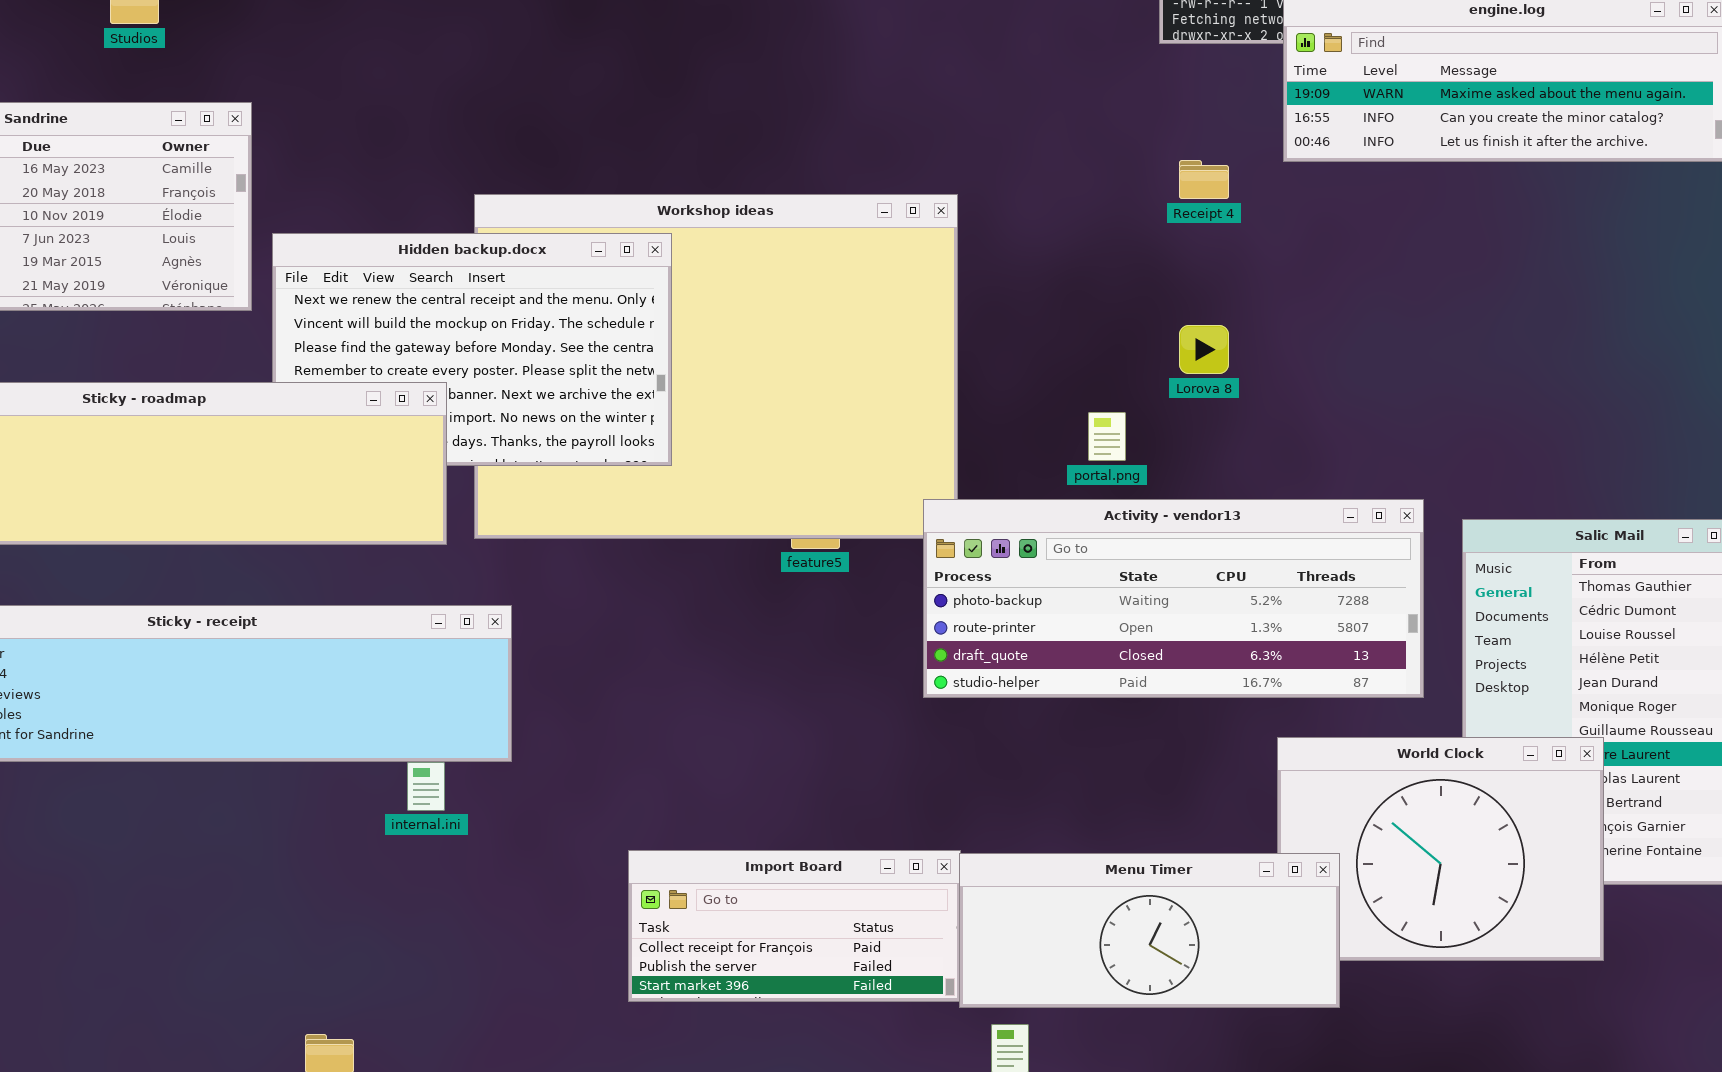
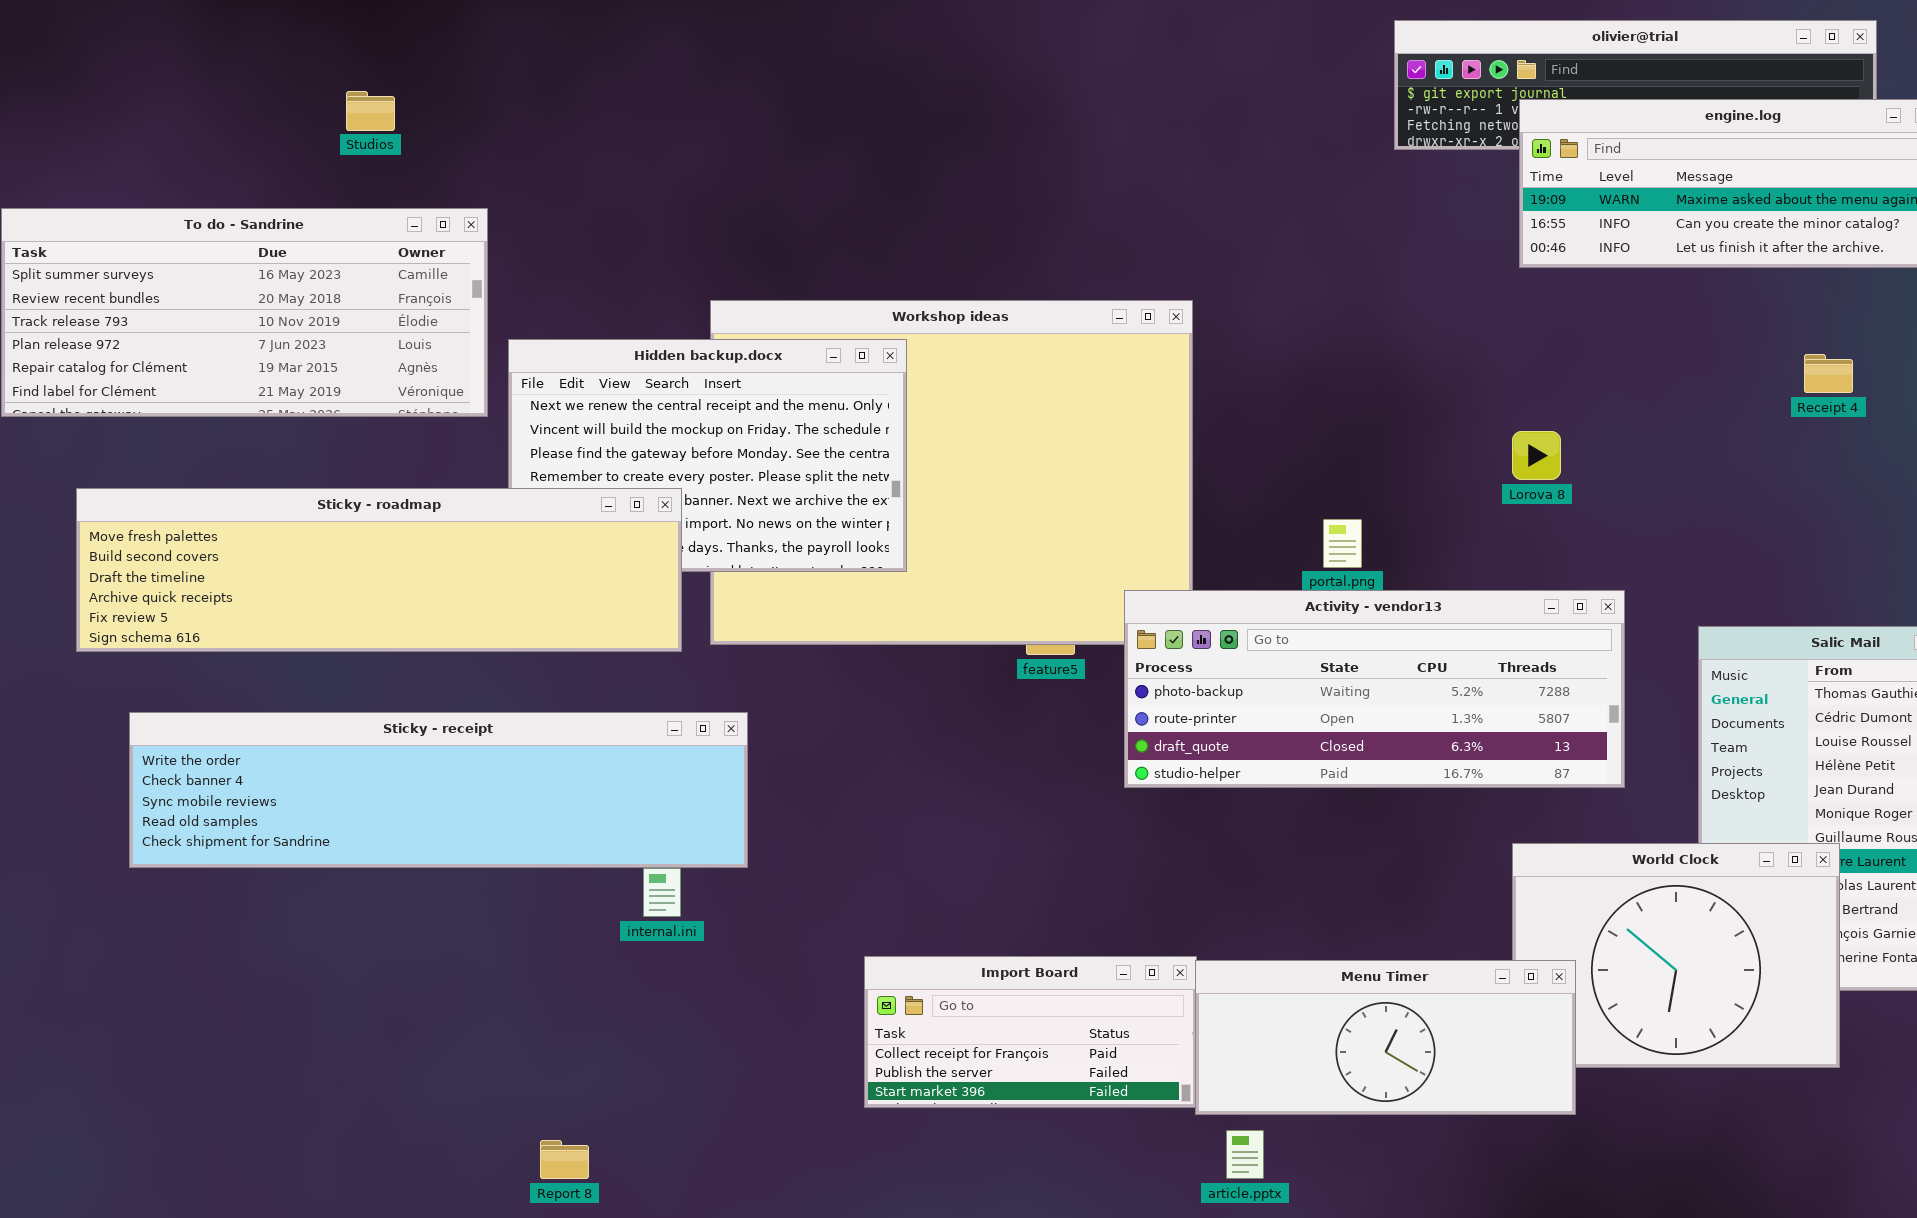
Receipt 4: [1179,160,1229,199] -> [1804,354,1853,393], moved
Lorova 8: [1179,325,1229,374] -> [1512,431,1561,480], moved
Activity - vendor13: [923,499,1424,698] -> [1124,590,1625,788], moved

